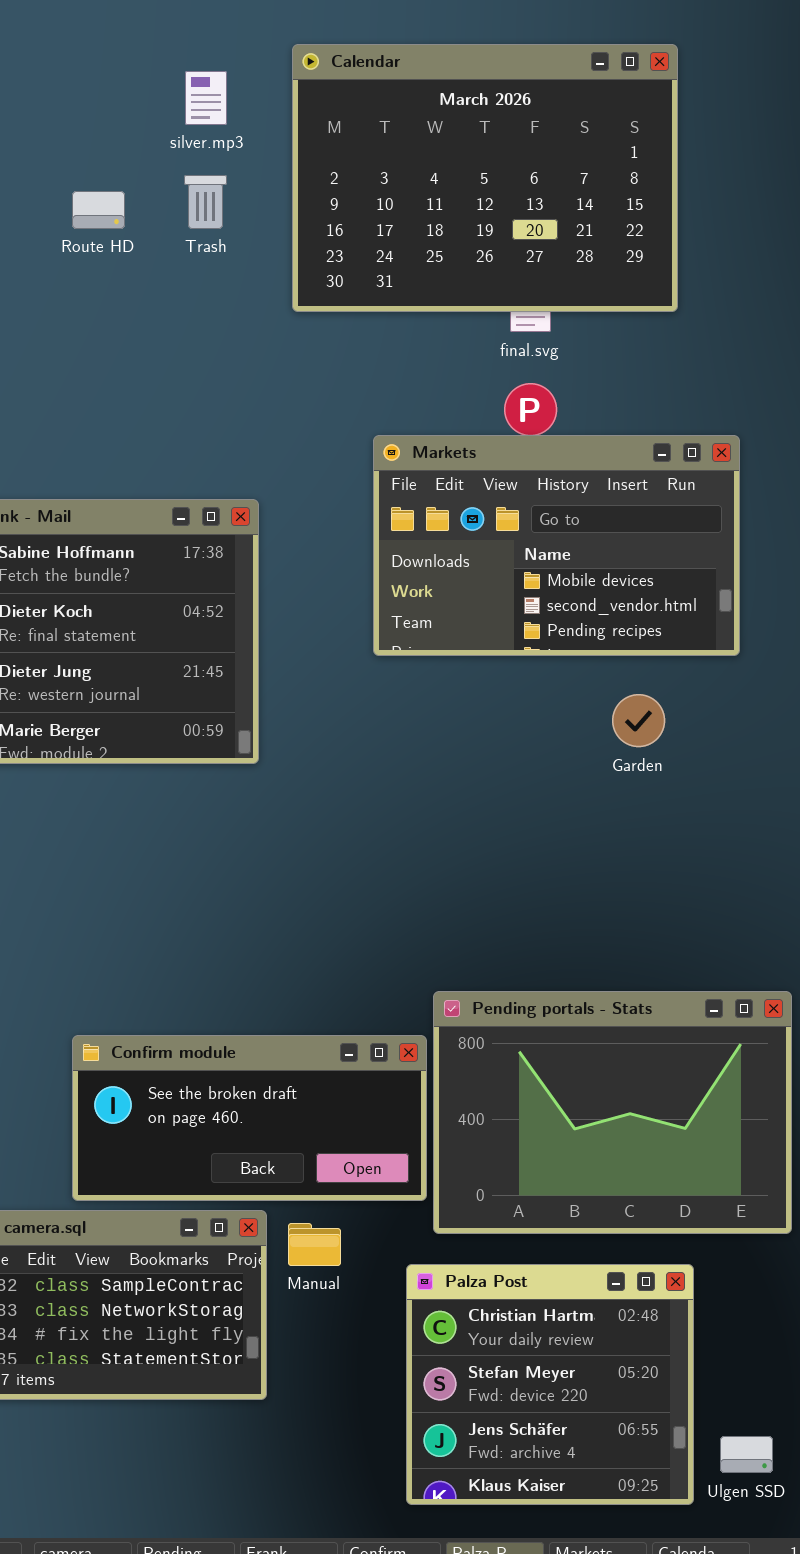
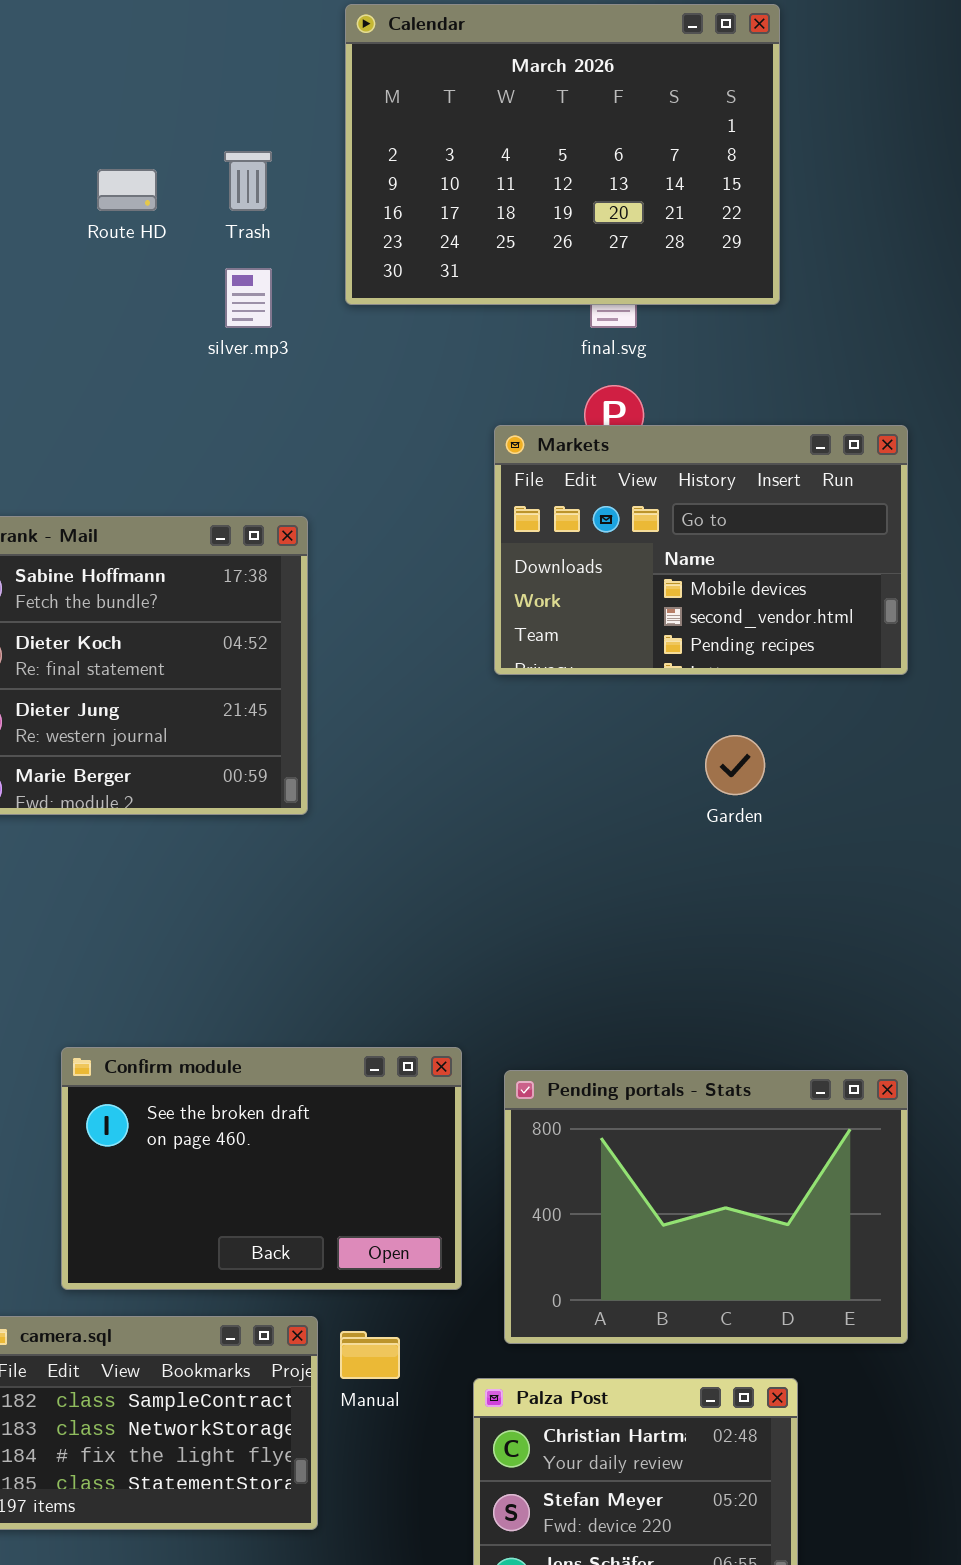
silver.mp3: [185,71,227,125] -> [225,268,272,328], moved
Markets: [373,435,740,656] -> [494,425,908,675], moved
Confirm module: [72,1035,427,1201] -> [61,1047,462,1290], moved, resized

